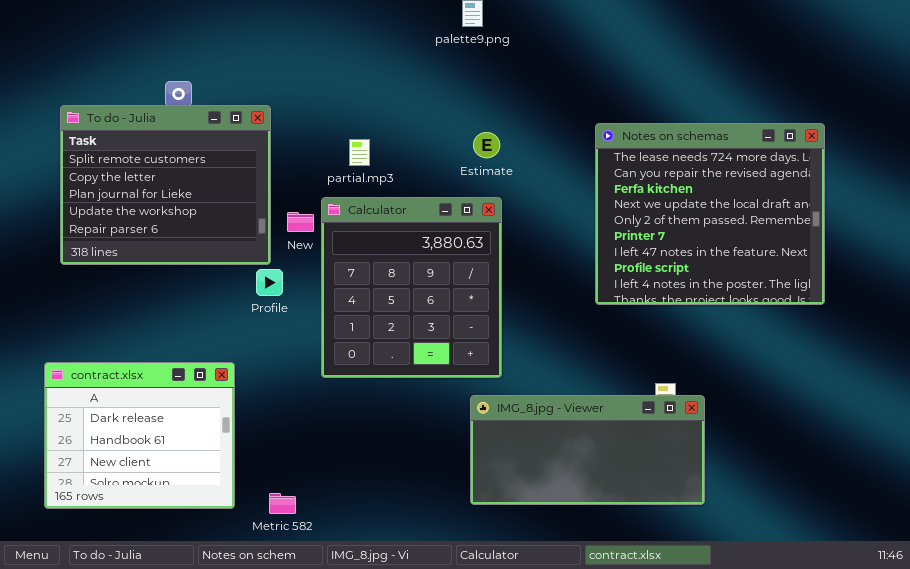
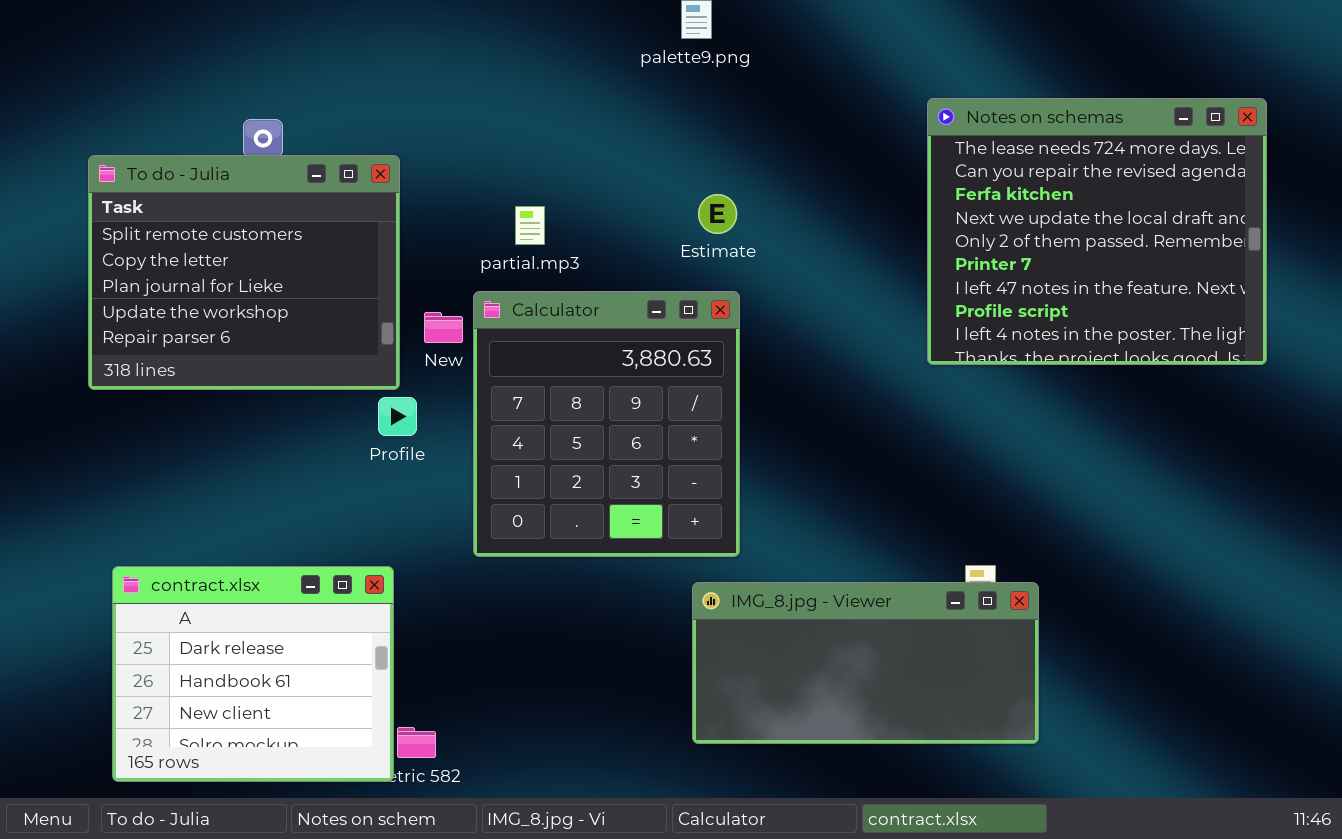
Notes on schemas: [595,123,825,305] -> [927,98,1267,365], moved
contract.xlsx: [44,362,235,509] -> [112,566,394,782], moved

